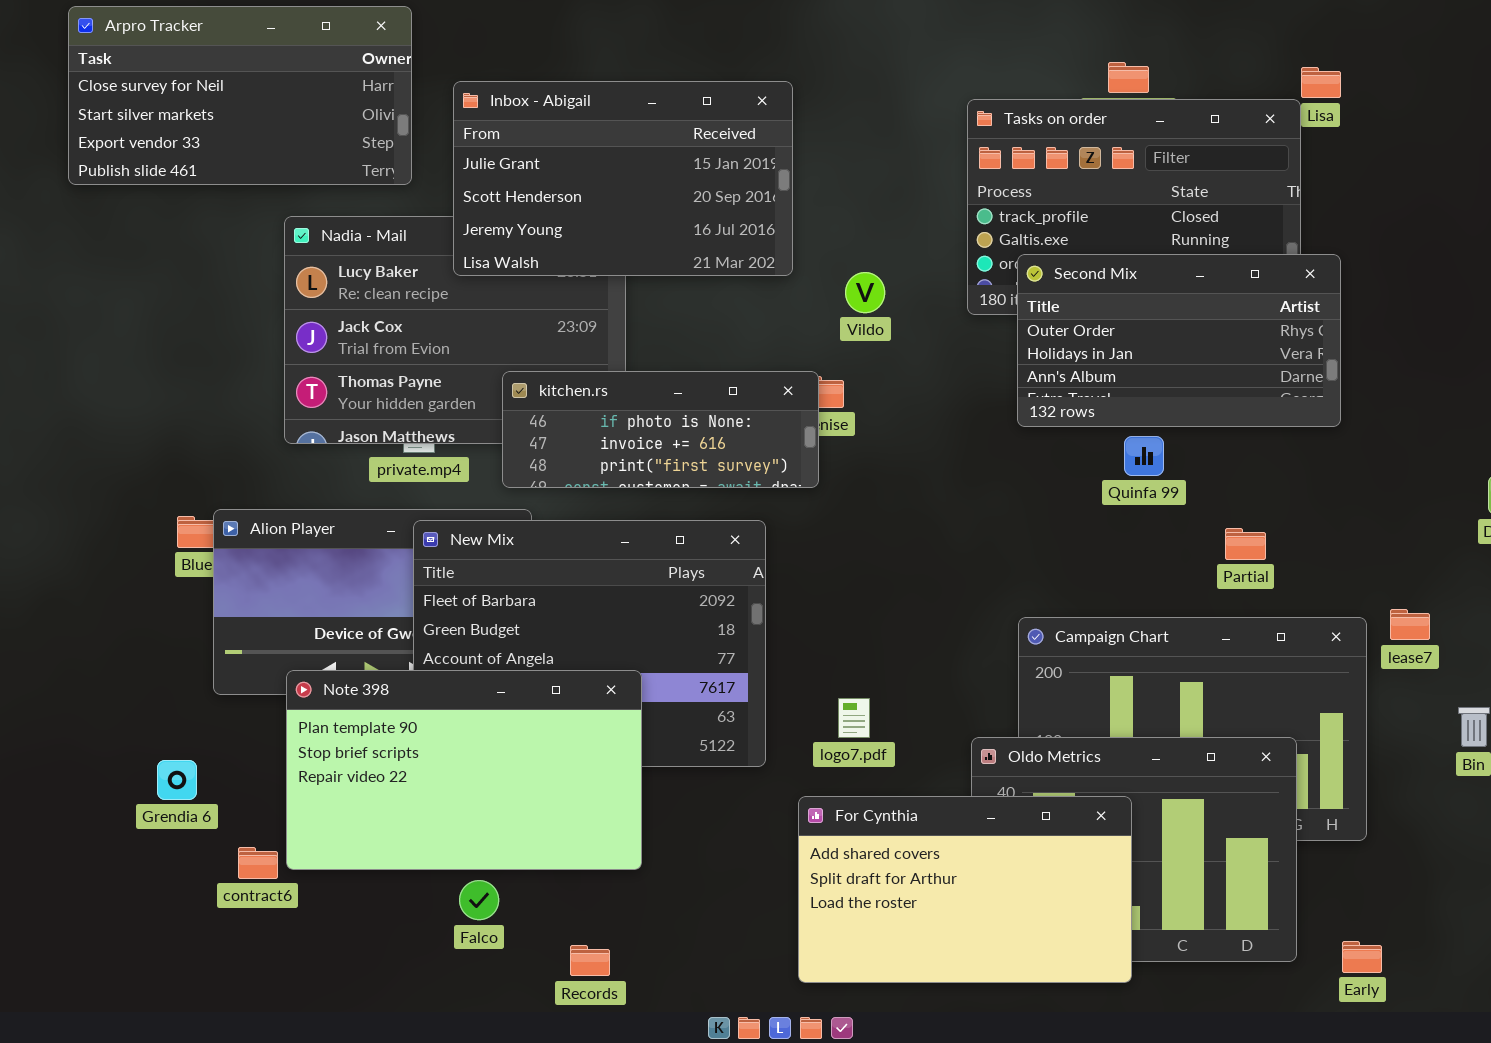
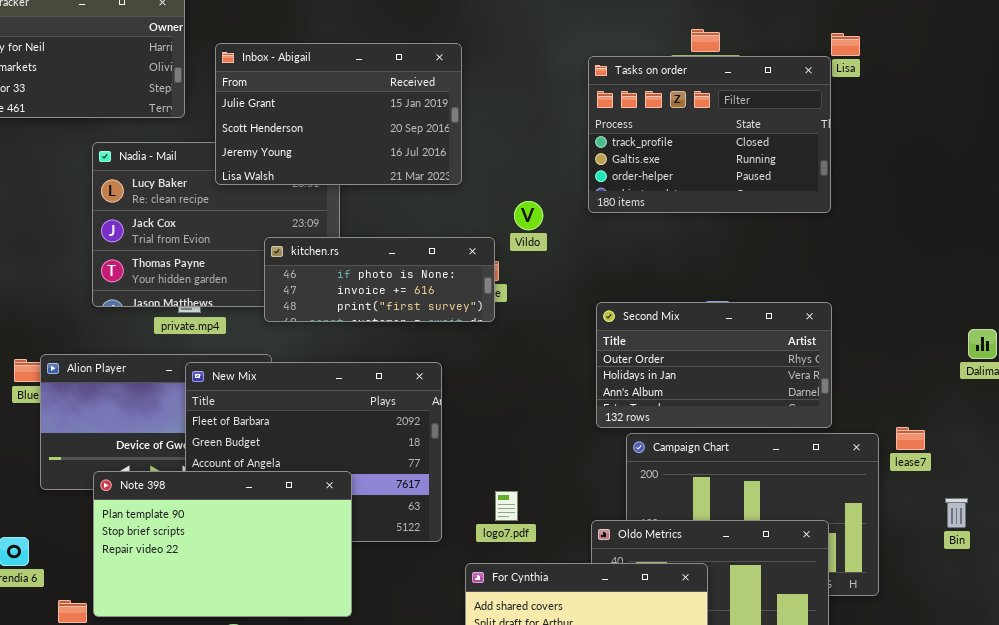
Second Mix: [1017,254,1341,427] -> [596,302,832,428], moved
Vildo: [845,272,885,313] -> [514,201,543,230], moved
kitchen.rs: [502,371,819,488] -> [264,237,495,322], moved

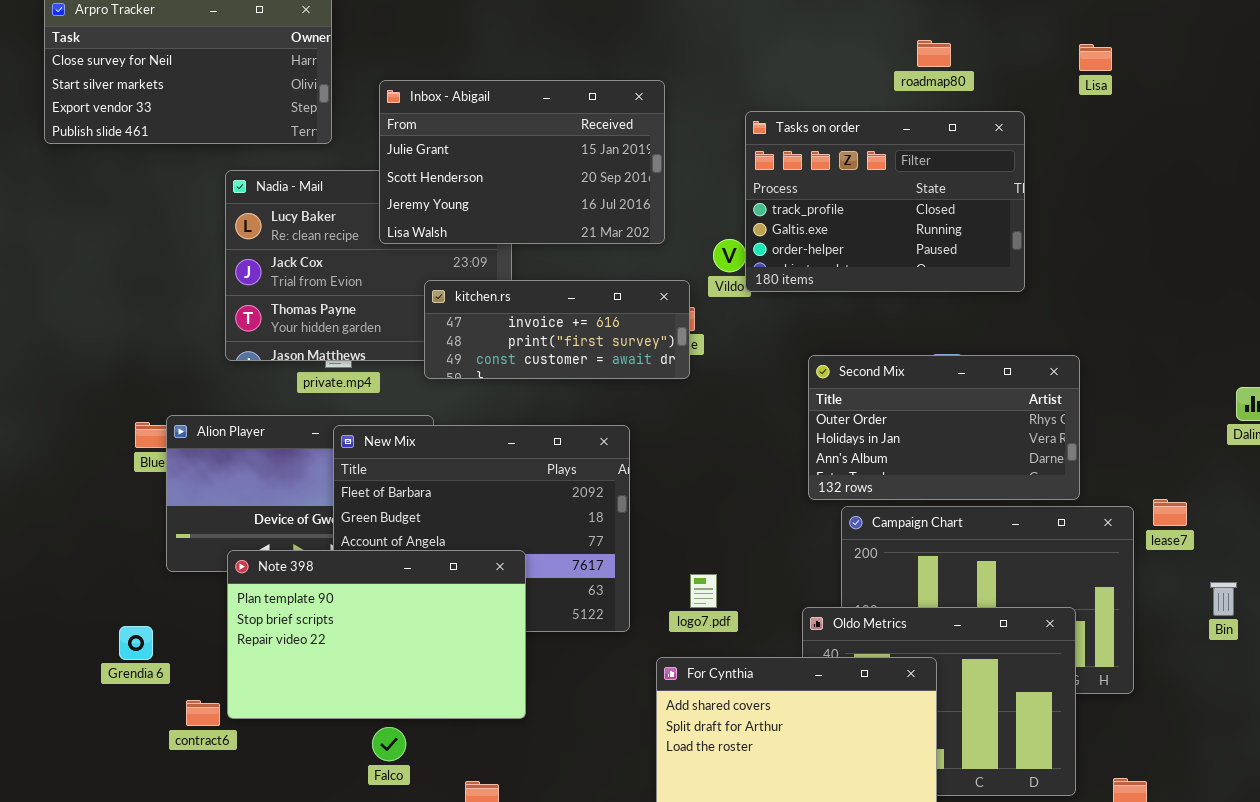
Inbox - Abigail: [215,43,462,185] -> [379,80,665,244], moved
Tasks on order: [588,56,831,213] -> [745,111,1025,292], moved
kitchen.rs: [264,237,495,322] -> [424,280,690,379], scrolled down 1 row

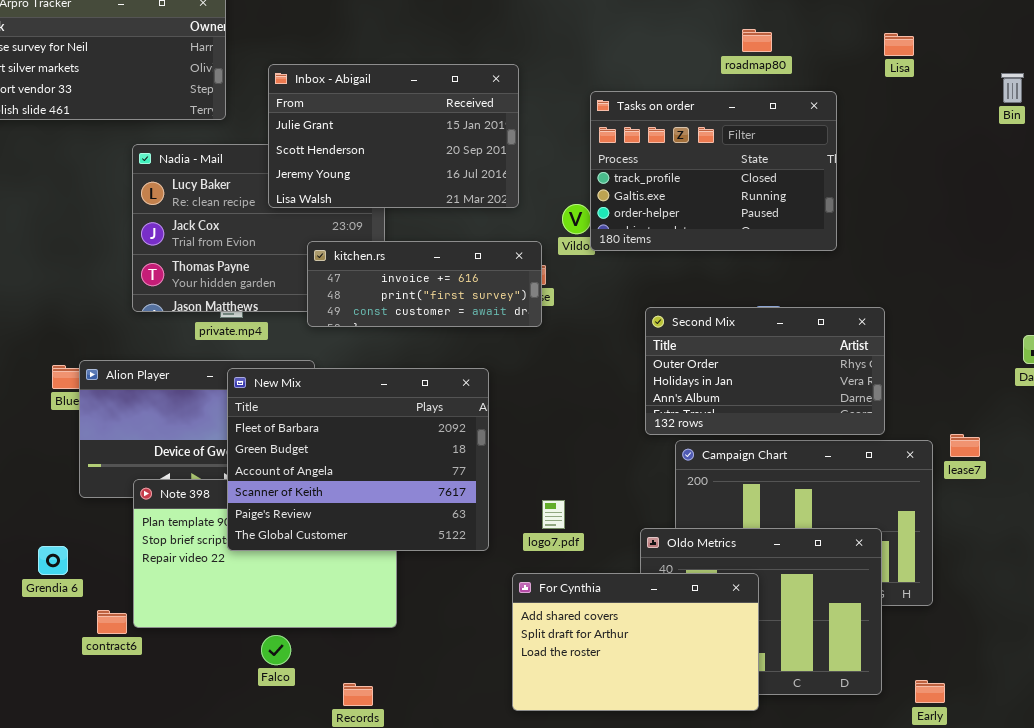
New Mix: [333,425,630,632] -> [227,368,489,551], raised
Bin: [1210,582,1237,616] -> [1001,73,1024,103], moved

